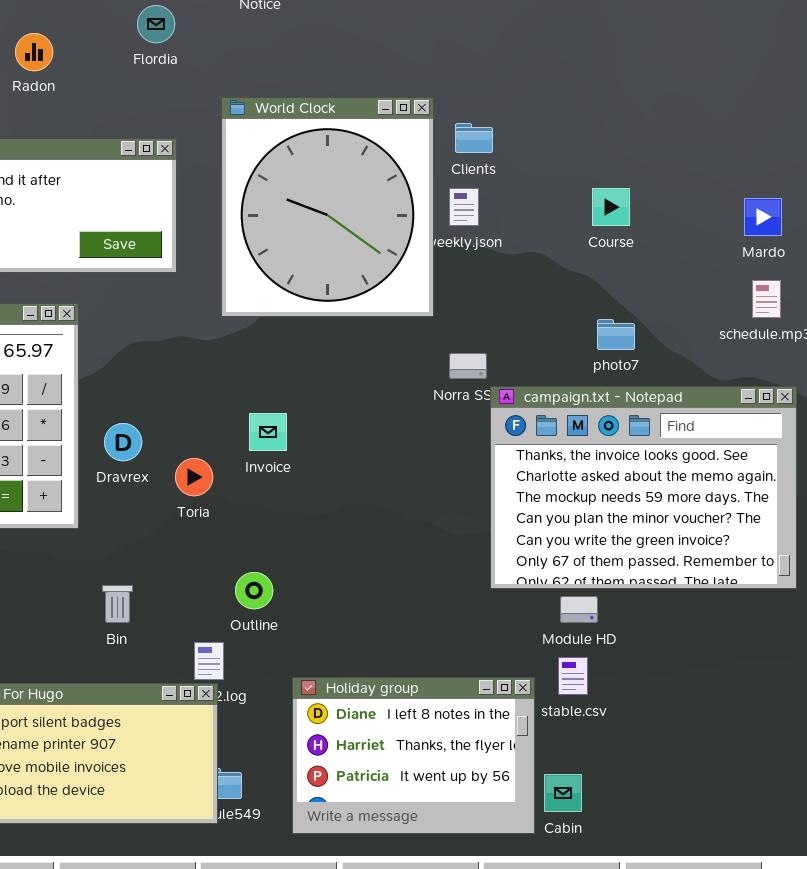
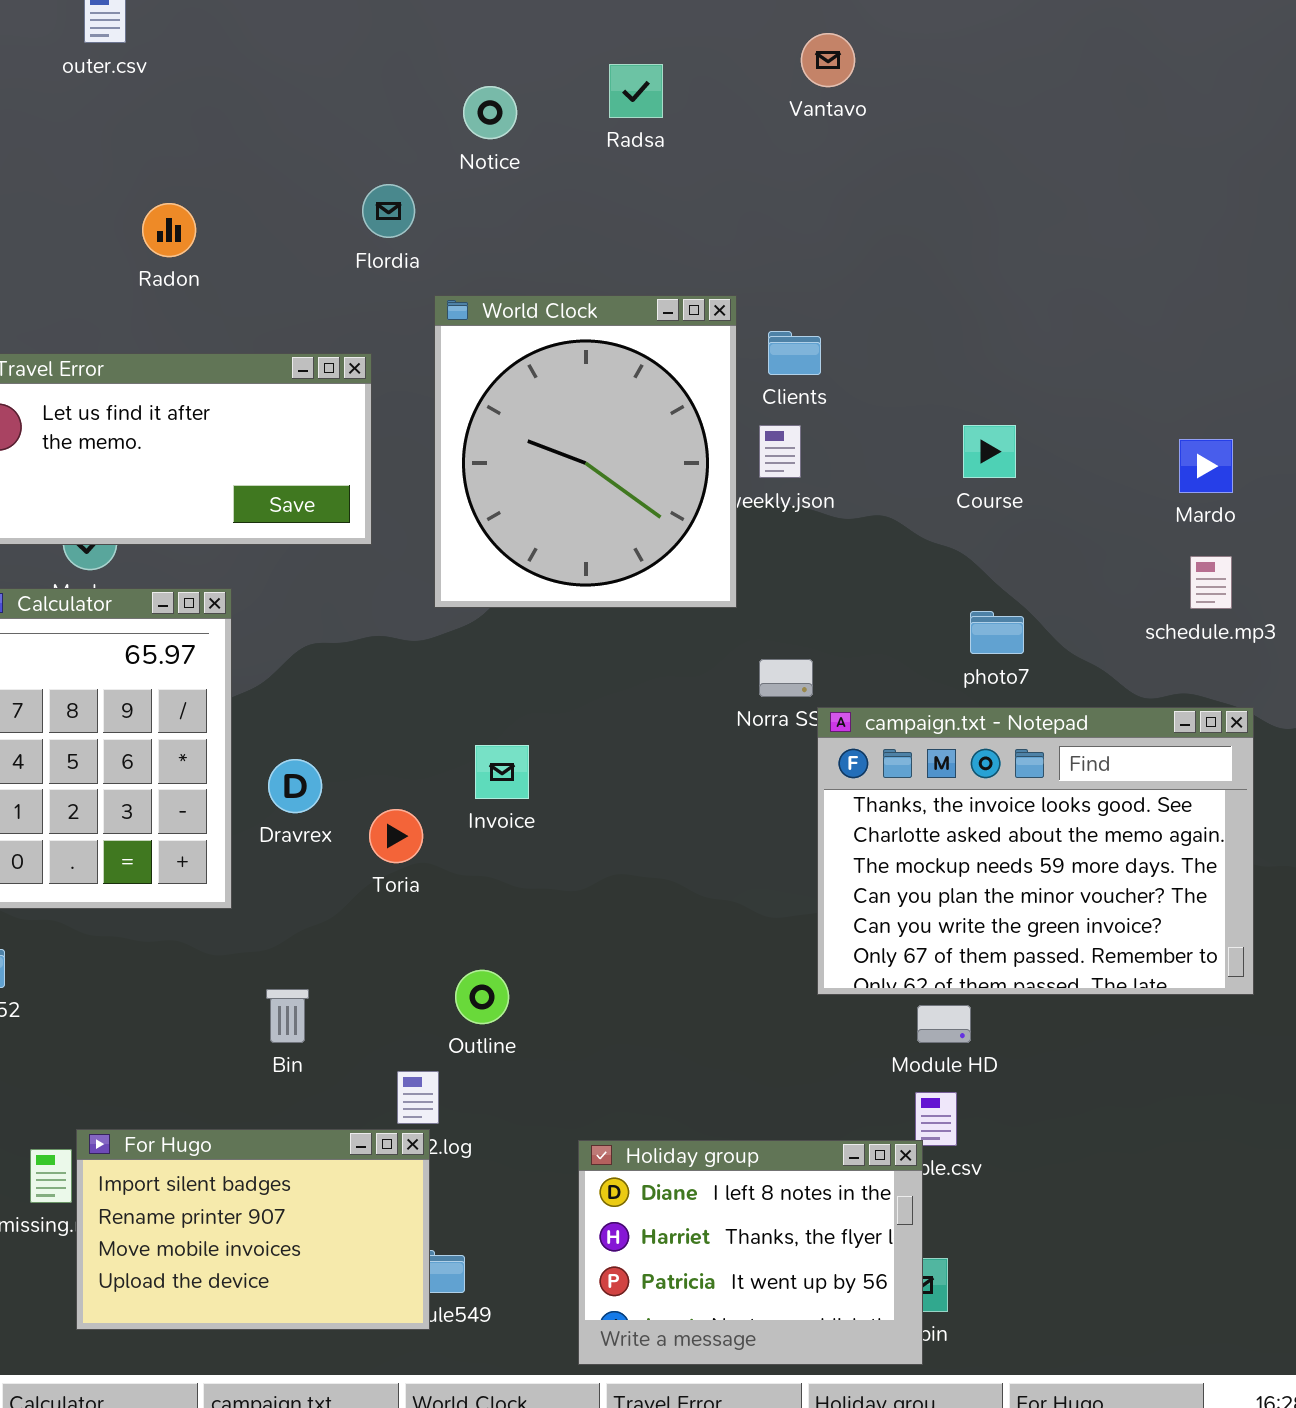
Flordia: [137,5,175,43] -> [362,184,415,238], moved
Holiday group: [292,677,535,834] -> [578,1140,923,1365], moved

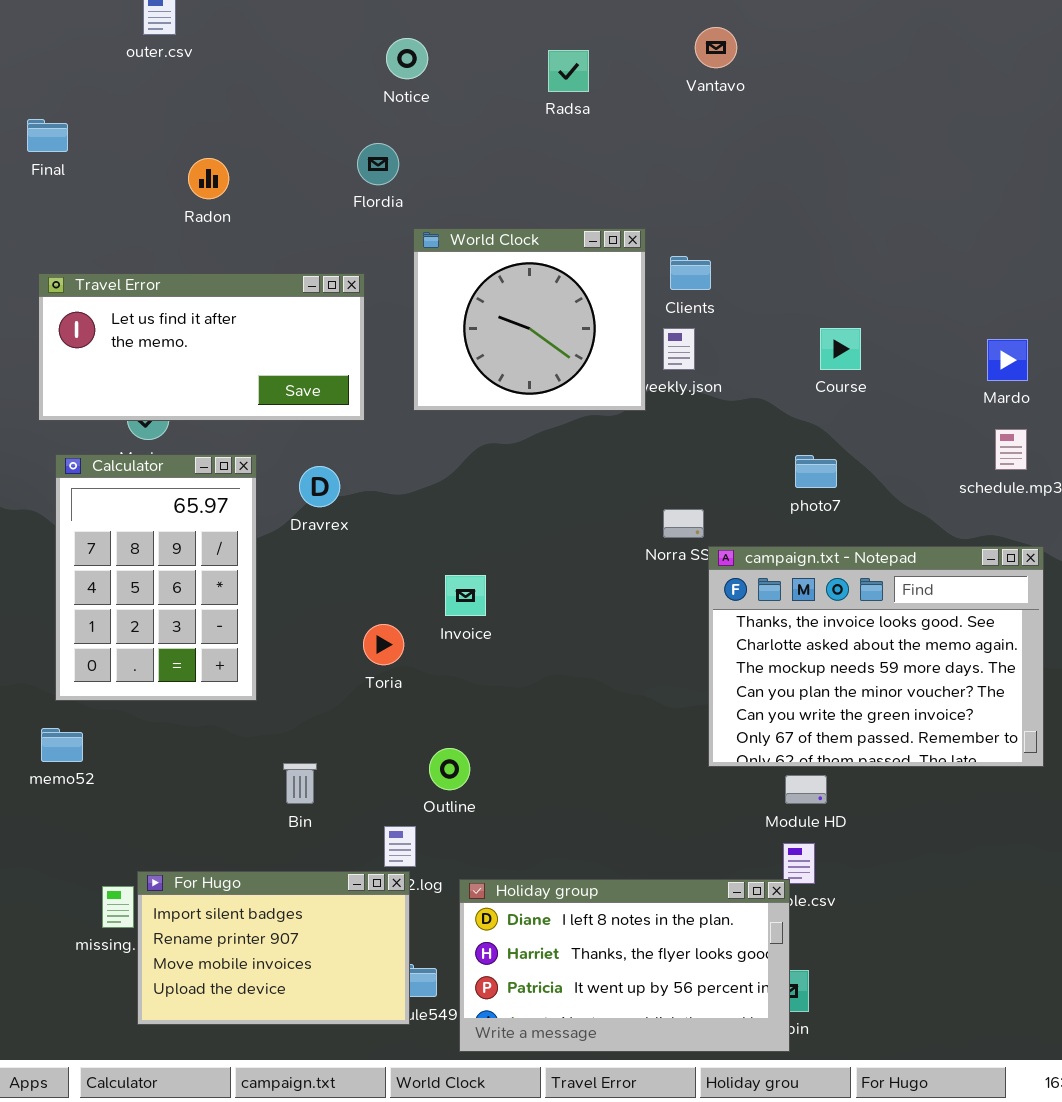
Notice: [463,86,517,139] -> [386,38,428,79], moved
World Clock: [434,295,737,608] -> [413,228,646,411], resized
photo7: [970,611,1024,654] -> [795,455,837,488], moved
Dravrex: [268,759,322,813] -> [299,466,340,507], moved
Holiday group: [578,1140,923,1365] -> [459,879,790,1052], resized

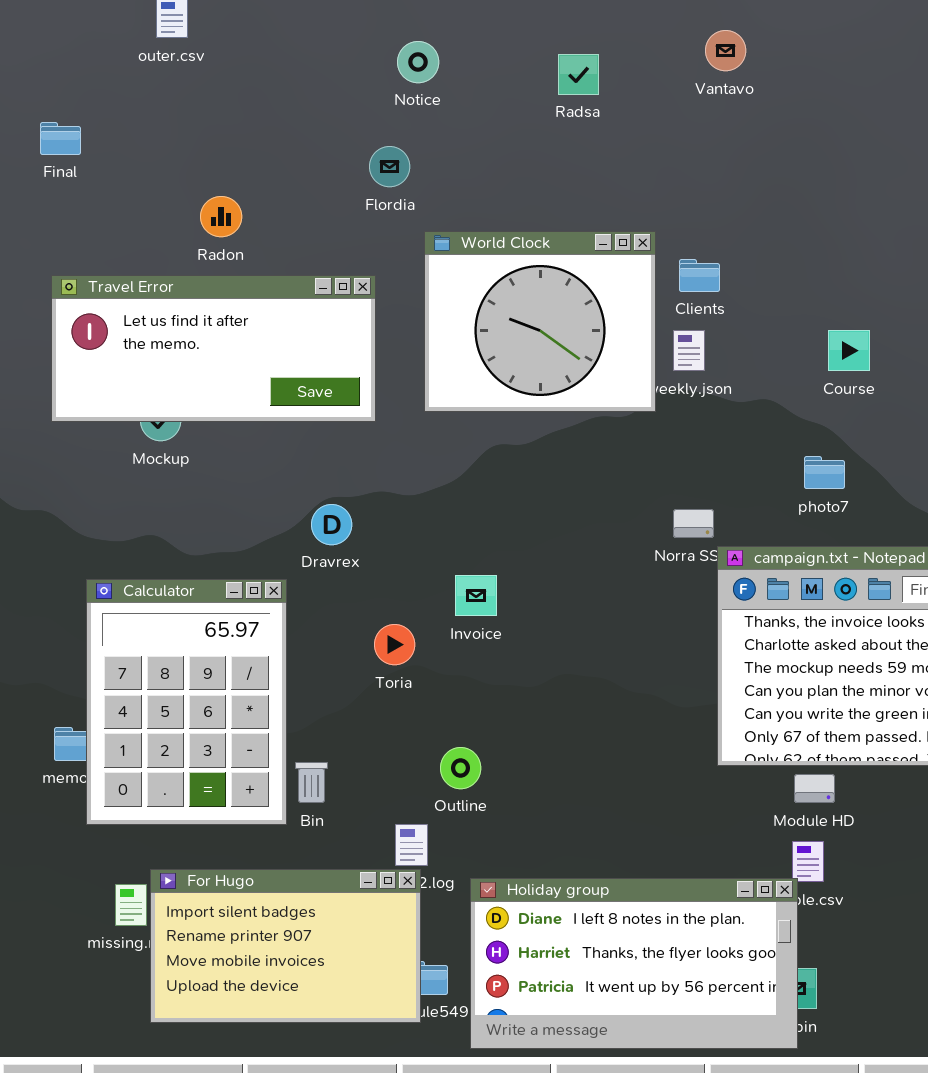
Radon: [188,158,229,199] -> [200,196,242,237], moved
Calculator: [55,454,257,701] -> [86,579,287,825], moved
Dravrex: [299,466,340,507] -> [311,504,352,545], moved

